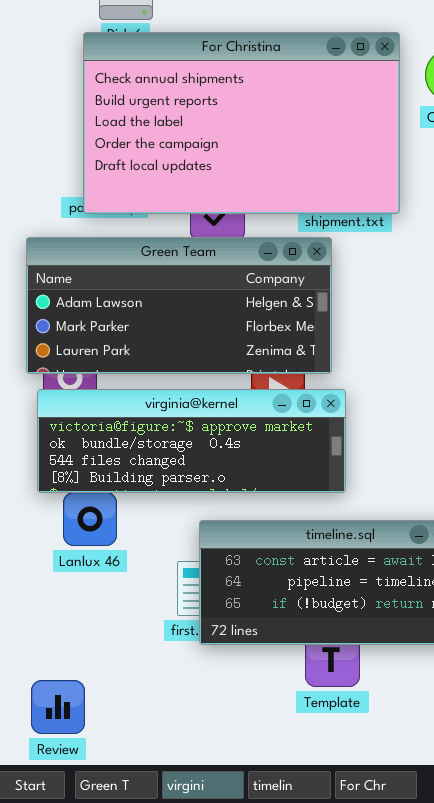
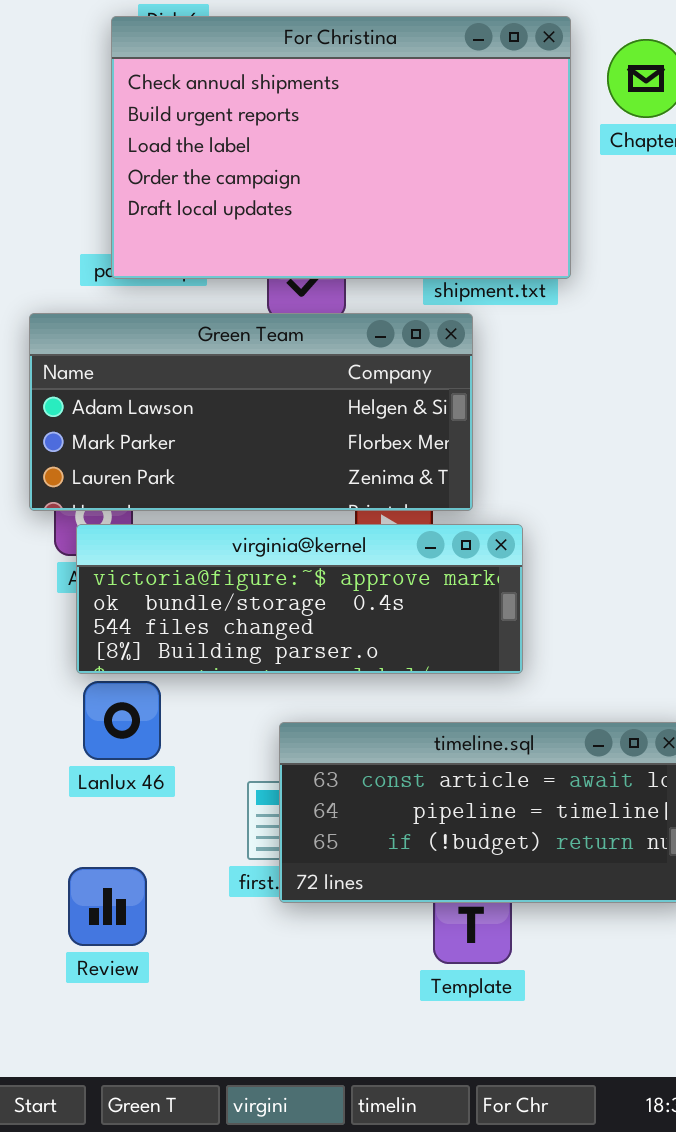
virginia@kernel: [37,389,346,493] -> [76,524,523,674], moved
Review: [31,680,85,734] -> [68,867,147,946], moved

